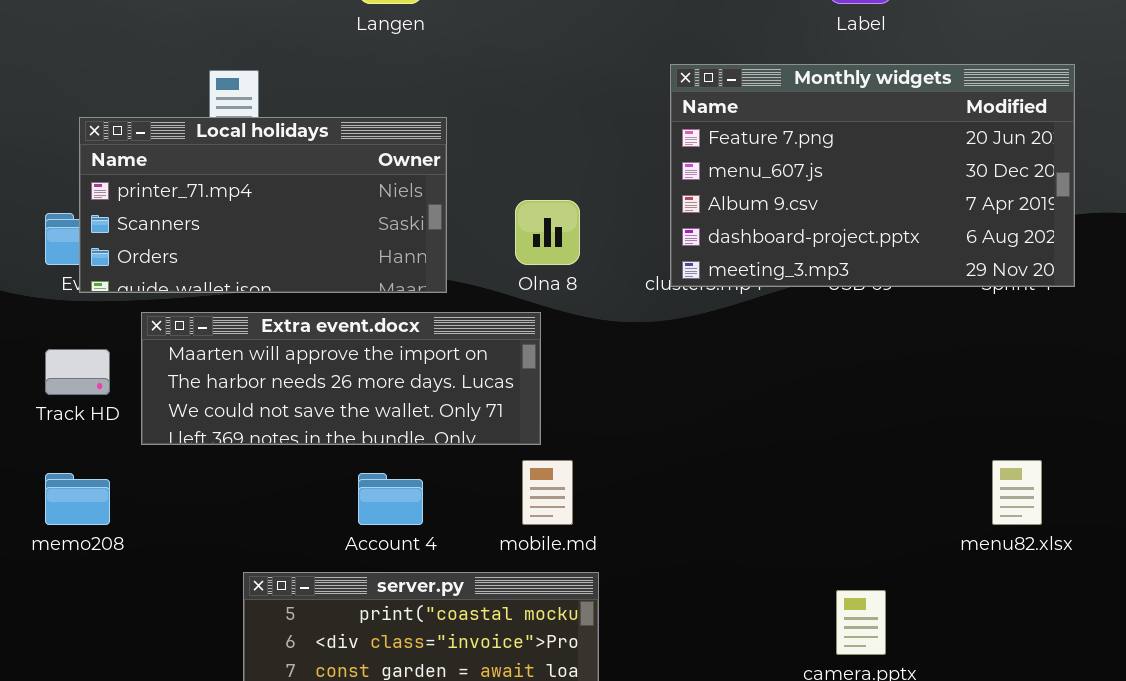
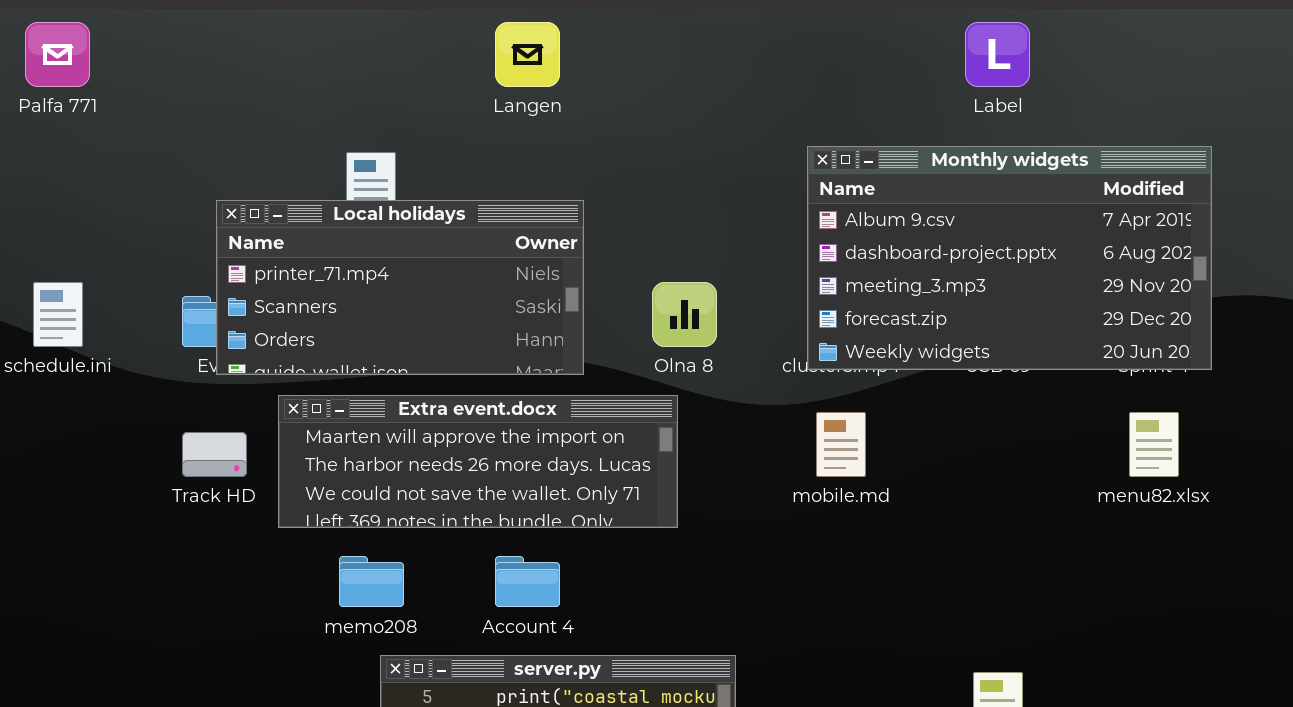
Monthly widgets: [670,64,1075,287] -> [807,146,1212,370], scrolled down 2 rows
mobile.md: [522,460,573,525] -> [816,412,866,477], moved
menu82.xlsx: [992,460,1042,525] -> [1129,412,1179,477], moved
memo208: [45,473,110,525] -> [339,556,404,607], moved

